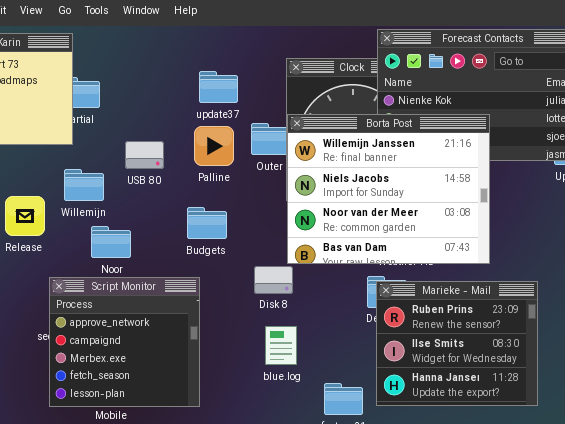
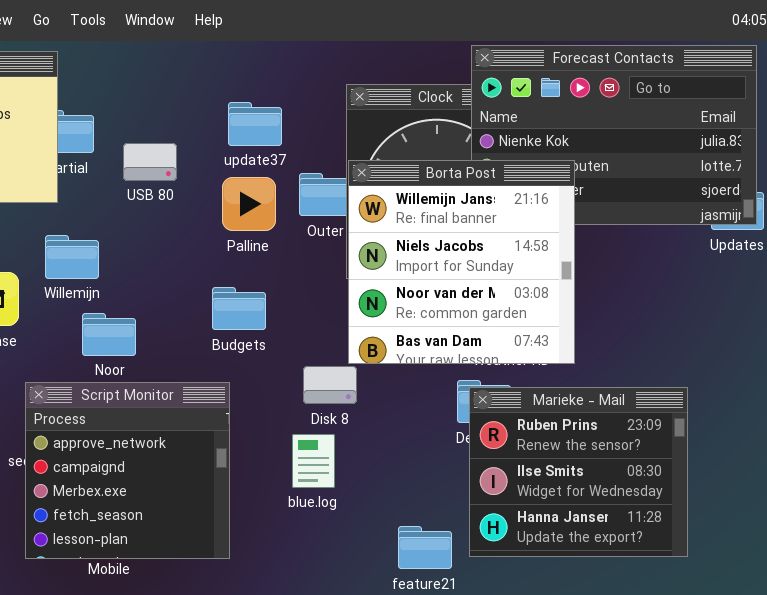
Borta Post: [287,114,490,264] -> [348,160,575,364], resized
USB 80: [125,141,164,169] -> [123,143,177,181], moved
blue.log: [265,326,297,365] -> [292,434,335,488], moved

